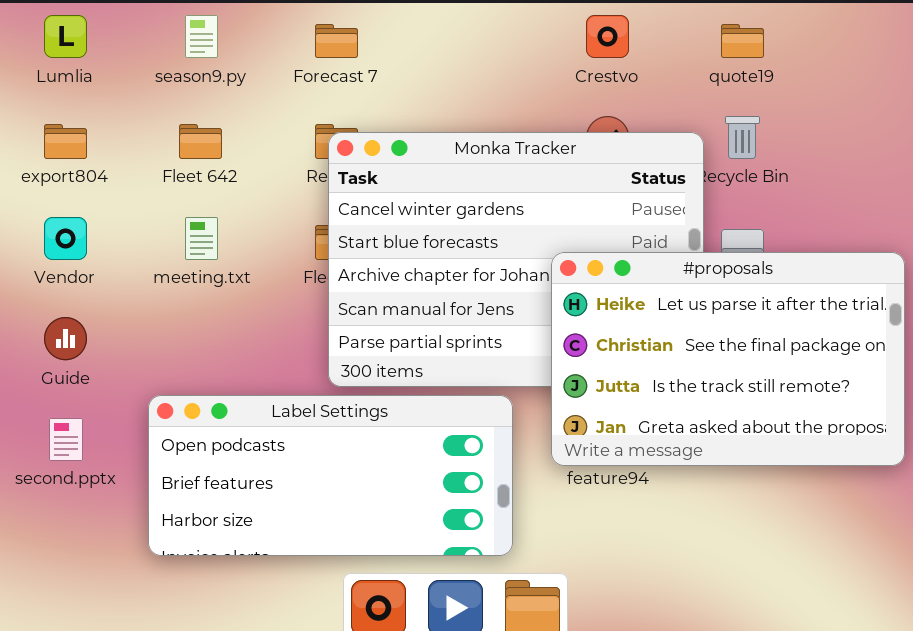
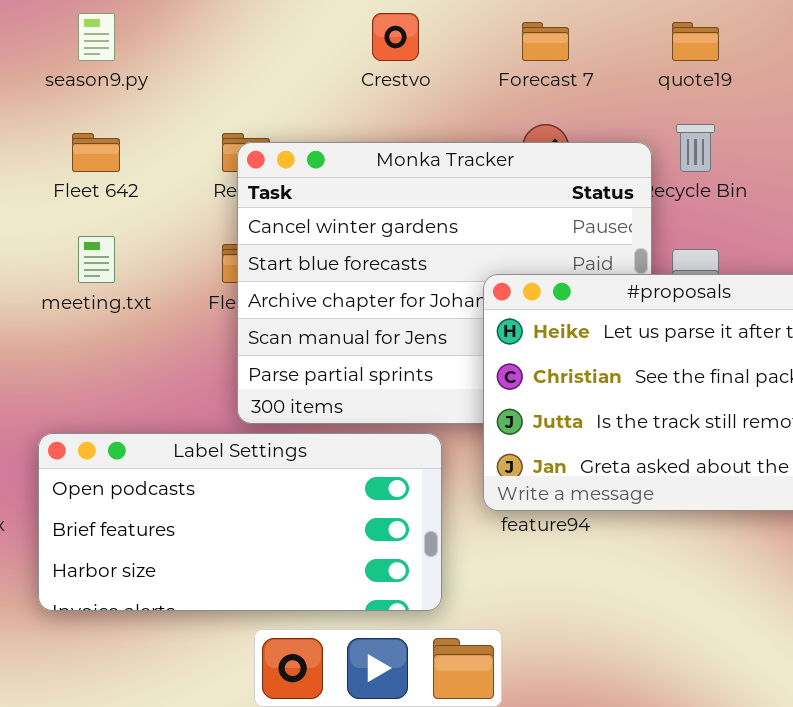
Crestvo: [586,15,629,58] -> [372,13,419,61], moved
Forecast 7: [315,24,358,58] -> [522,22,569,61], moved

